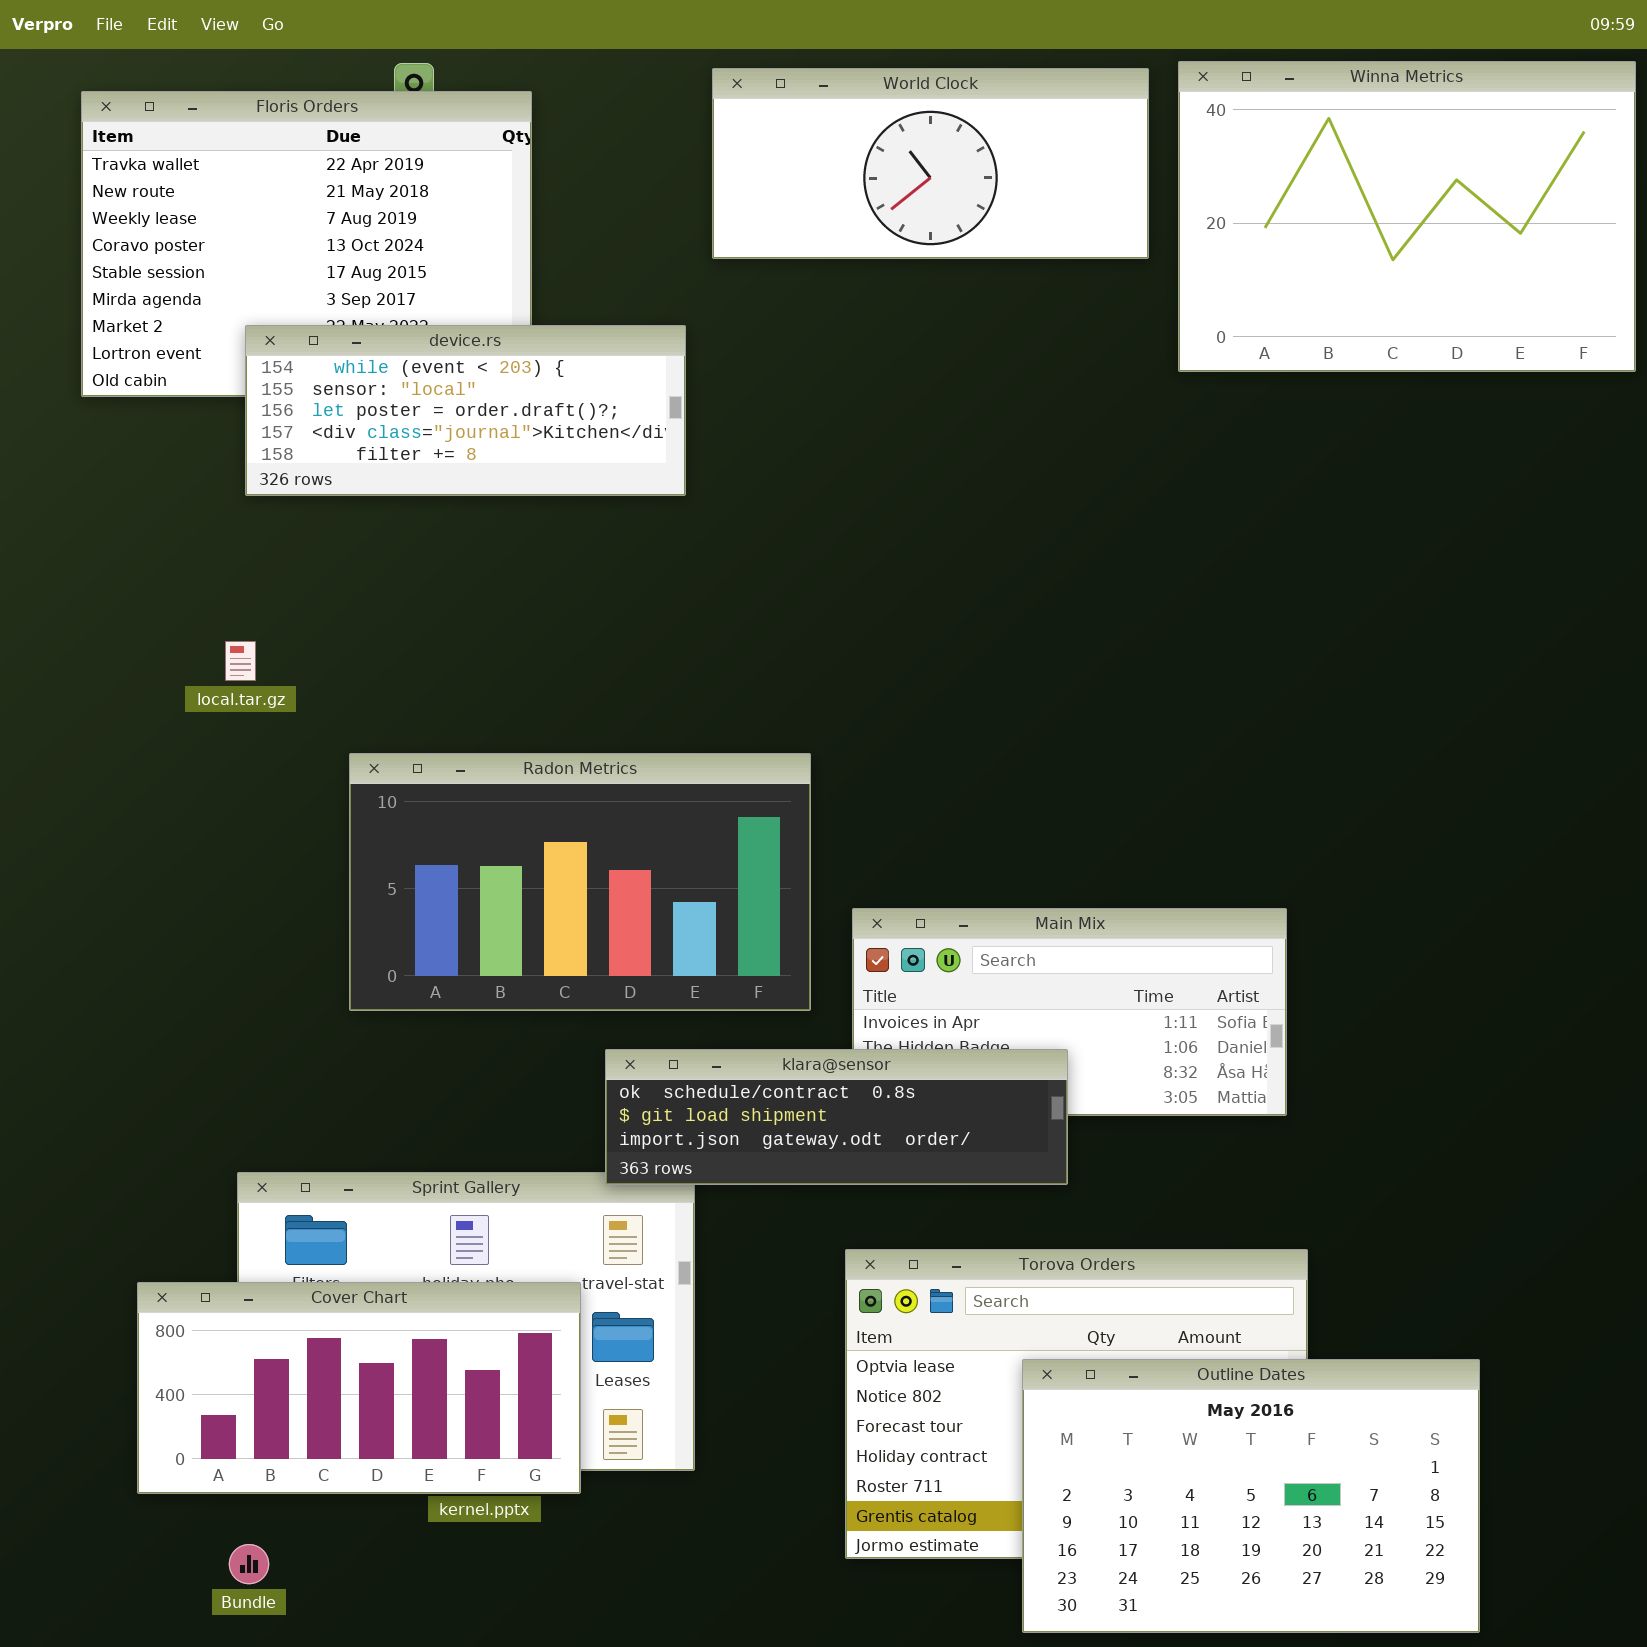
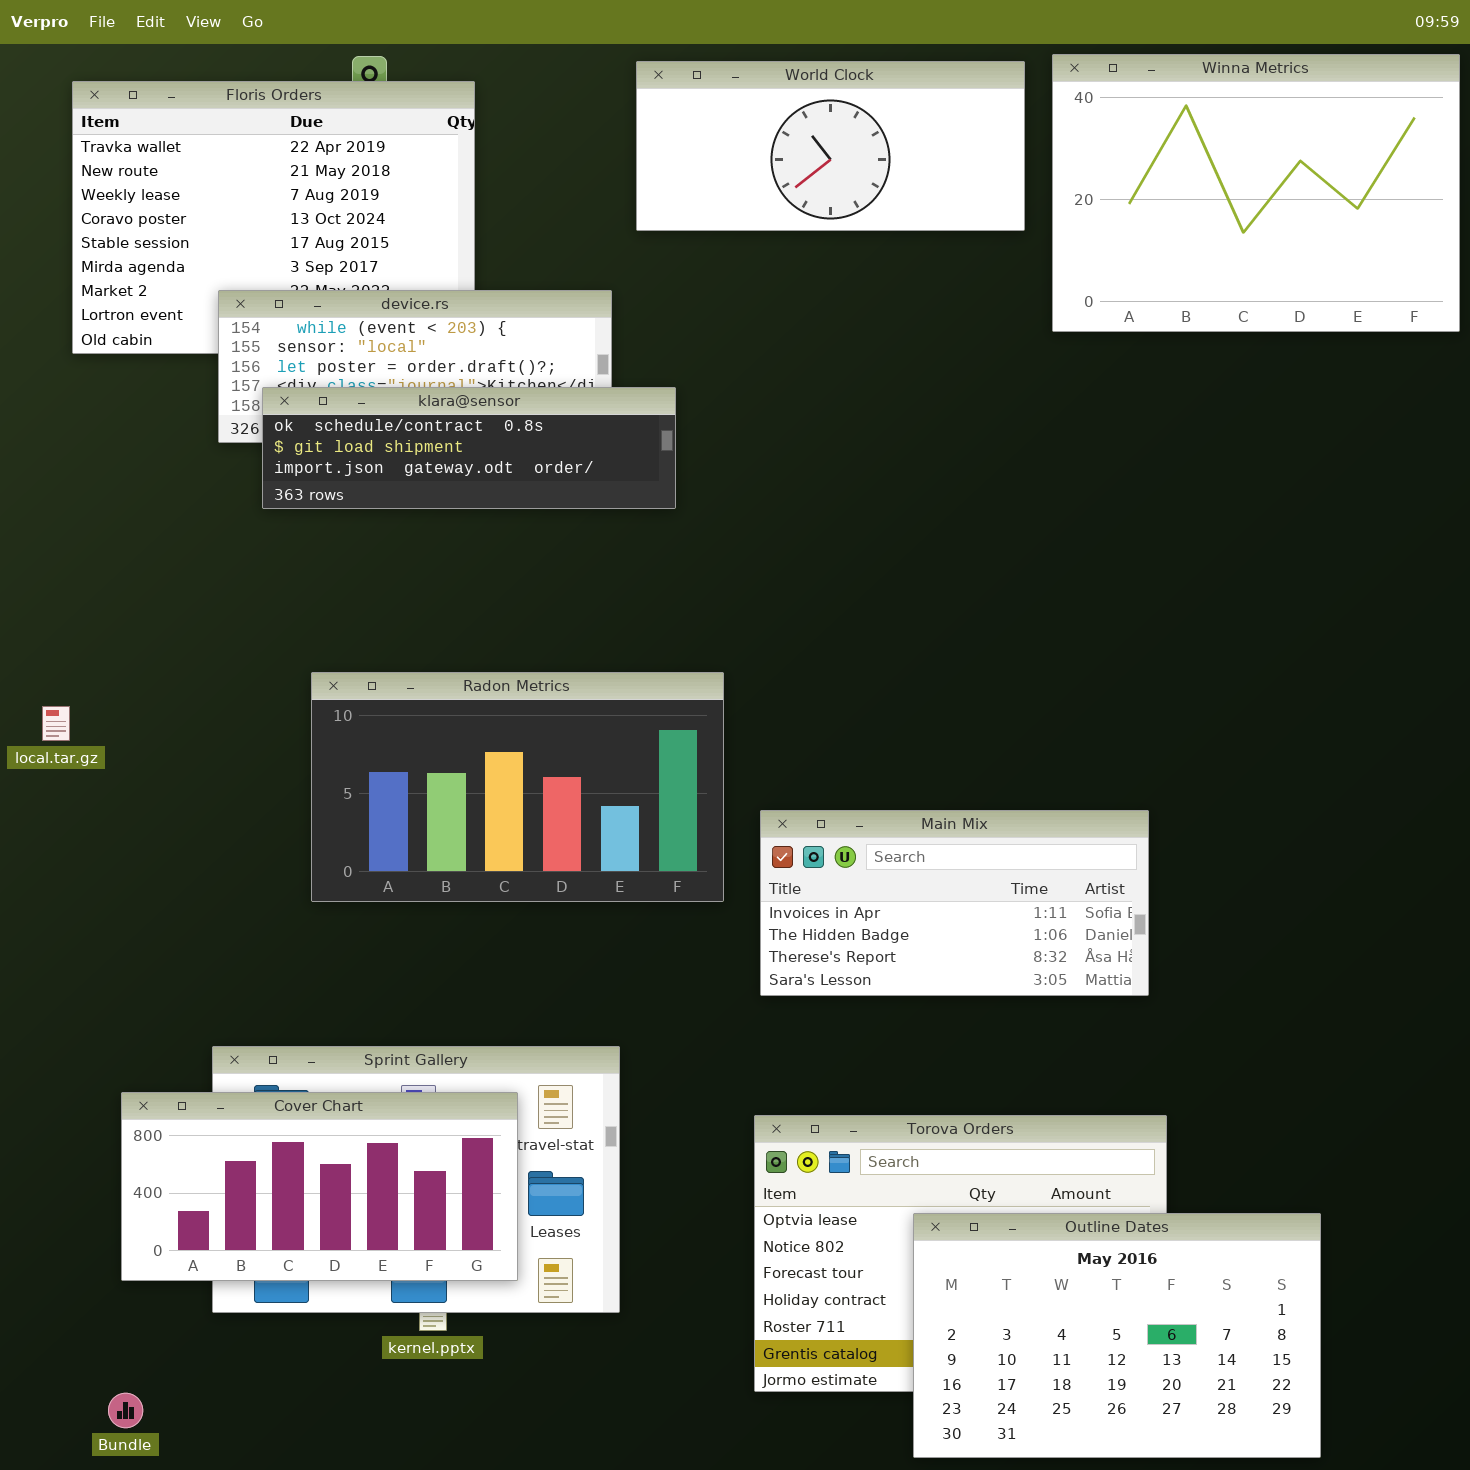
local.tar.gz: [225,641,256,681] -> [42,706,70,741], moved
klara@sensor: [605,1049,1068,1185] -> [262,387,676,509], moved
Cover Chart: [137,1282,581,1494] -> [121,1092,518,1281], moved
Bundle: [229,1544,269,1584] -> [108,1393,143,1428], moved

